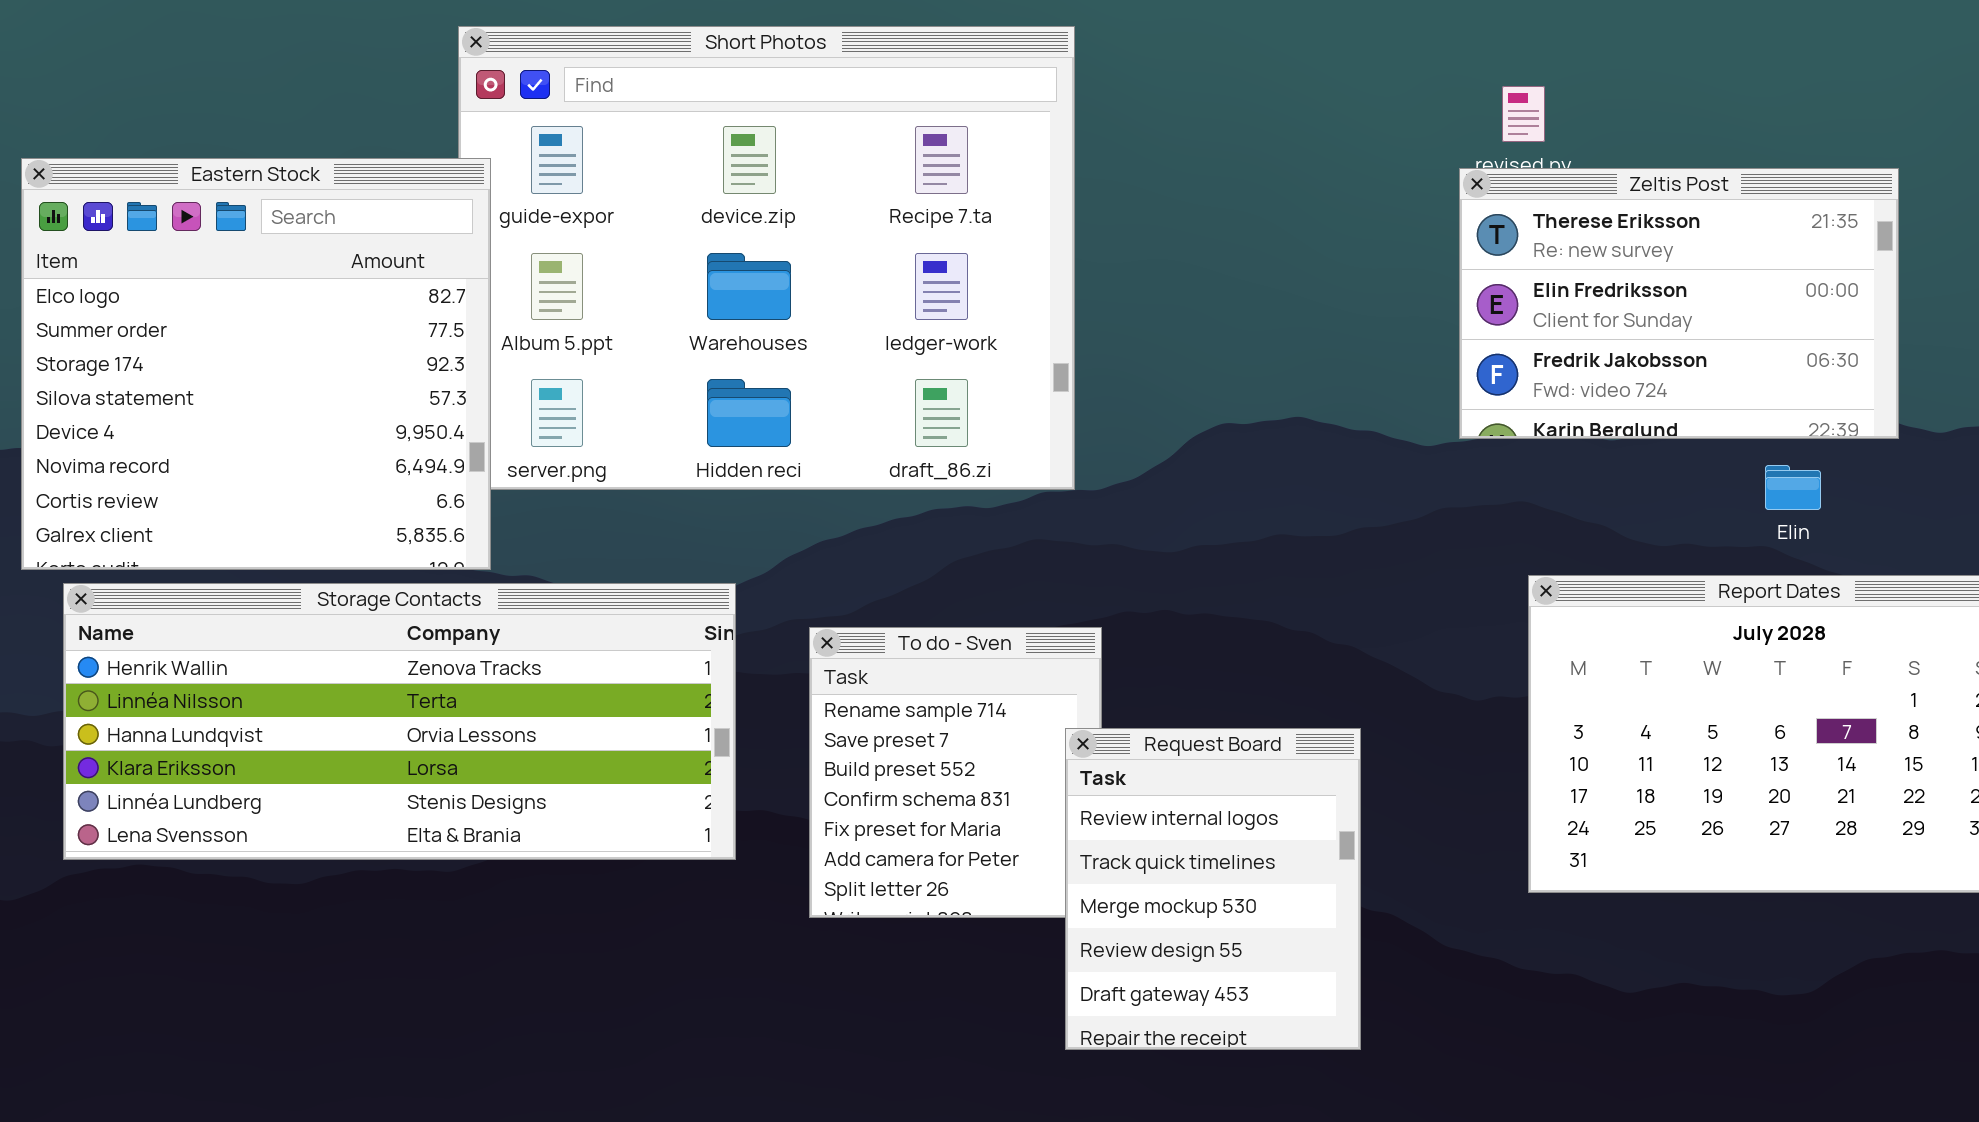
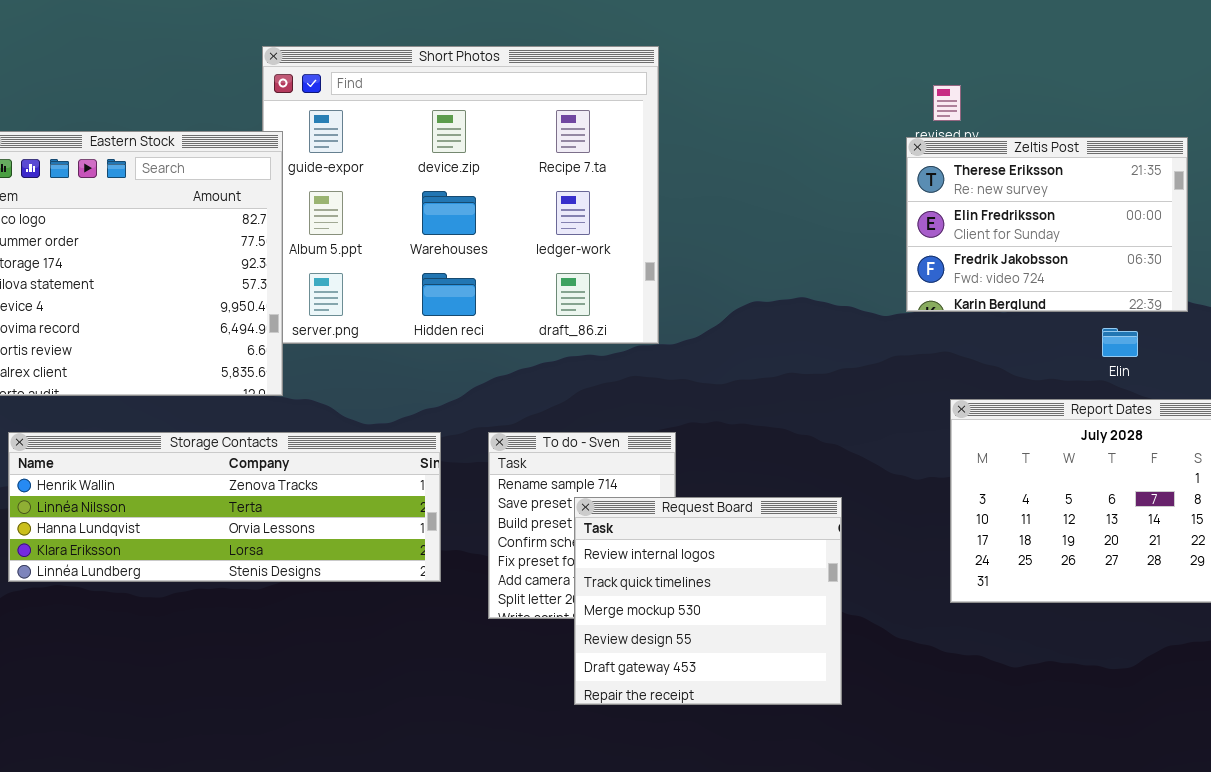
Storage Contacts: [63,583,736,860] -> [8,432,441,582], resized
Request Board: [1065,728,1361,1050] -> [574,497,842,705], resized

